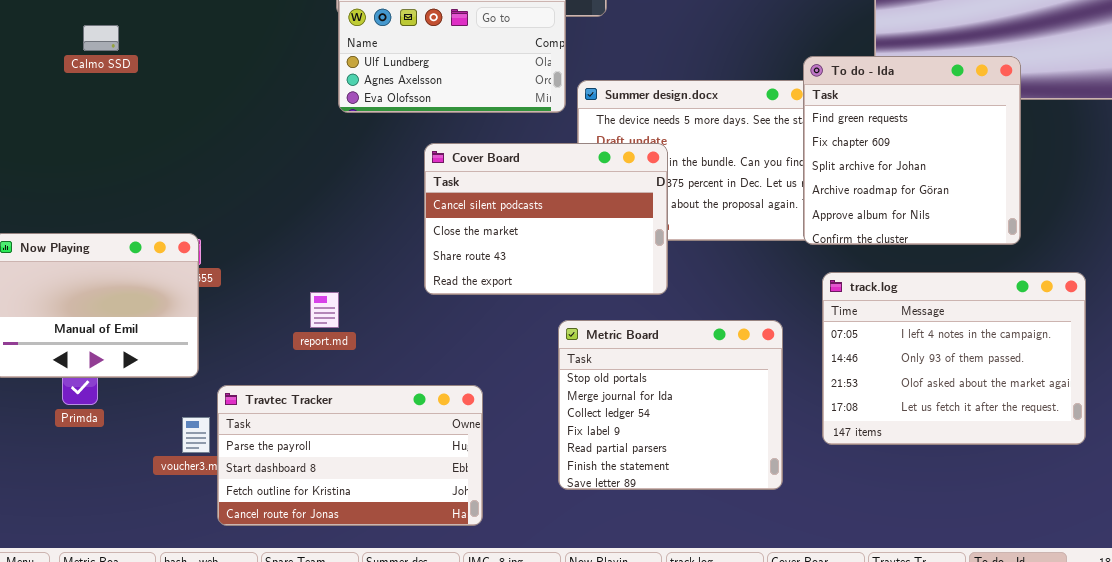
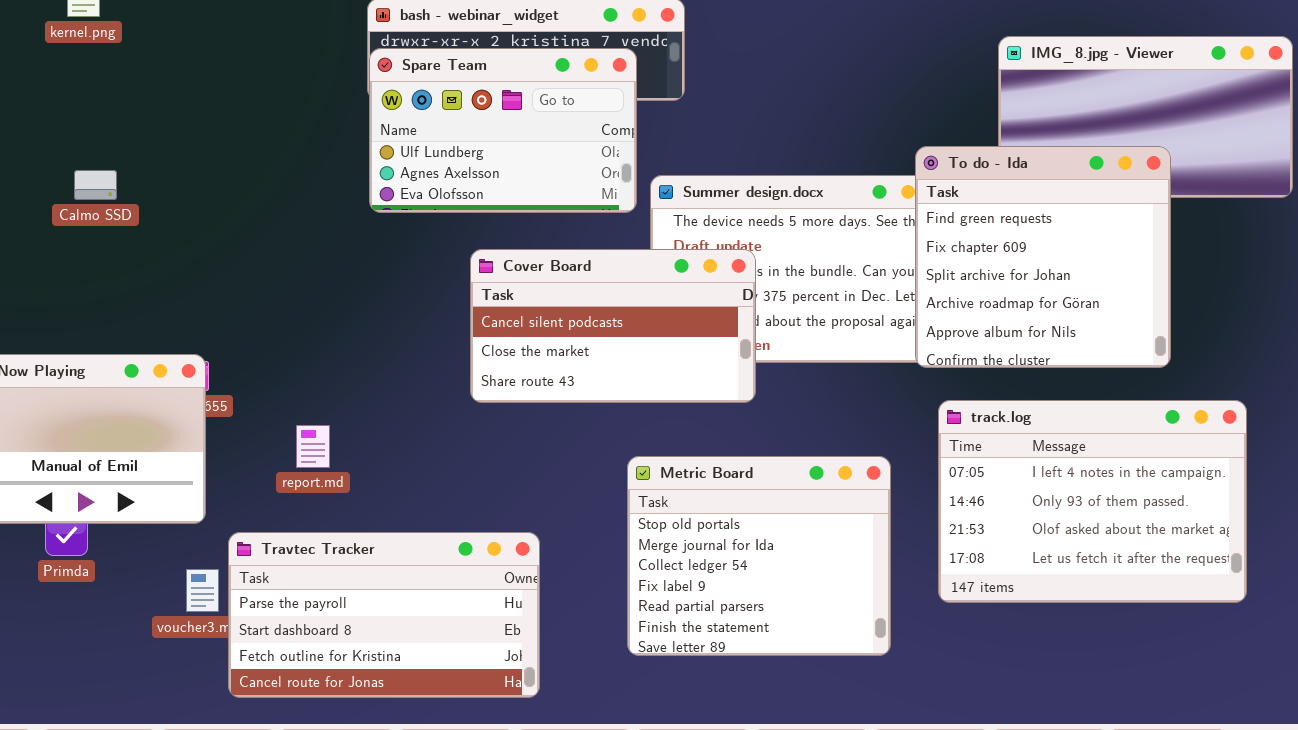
Calmo SSD: [83,25,119,51] -> [74,170,117,200], moved
Cover Board: [424,143,668,295] -> [470,249,756,403], resized
report.md: [310,292,339,328] -> [296,425,330,468], moved

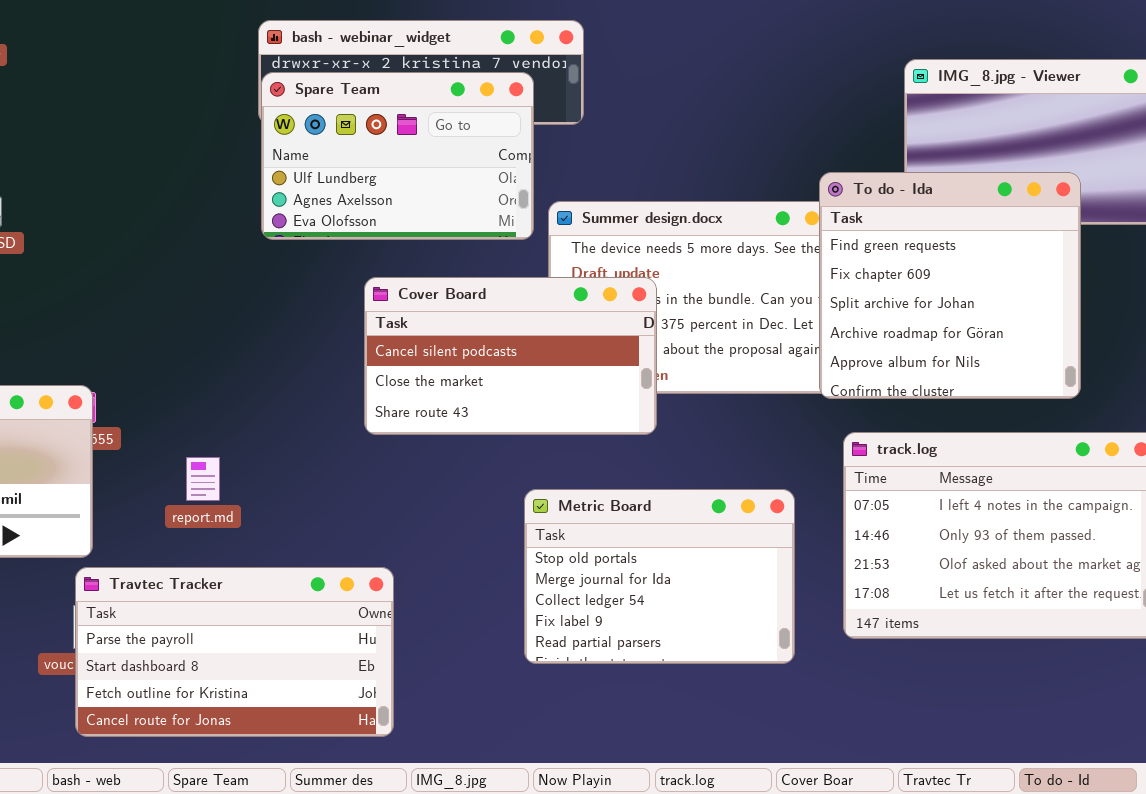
Metric Board: [627,456,891,656] -> [524,489,795,664], resized
Travtec Tracker: [228,532,540,698] -> [75,567,394,737], moved

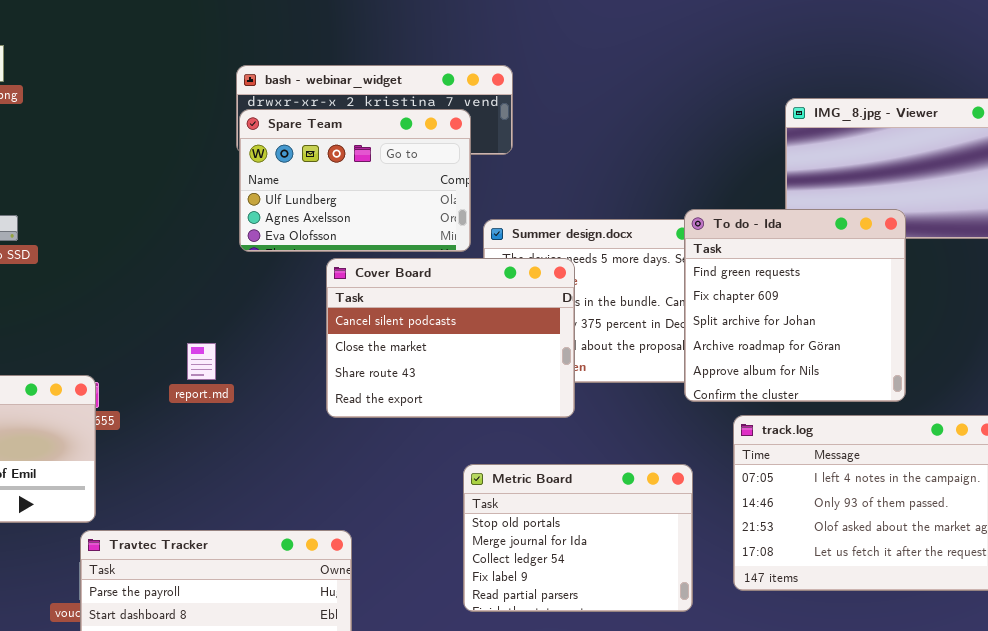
To do - Ida: [819,172,1081,399] -> [684,209,906,402], moved
Cover Board: [364,277,657,435] -> [326,258,575,418], resized
report.md: [186,457,220,501] -> [187,343,216,380], moved

